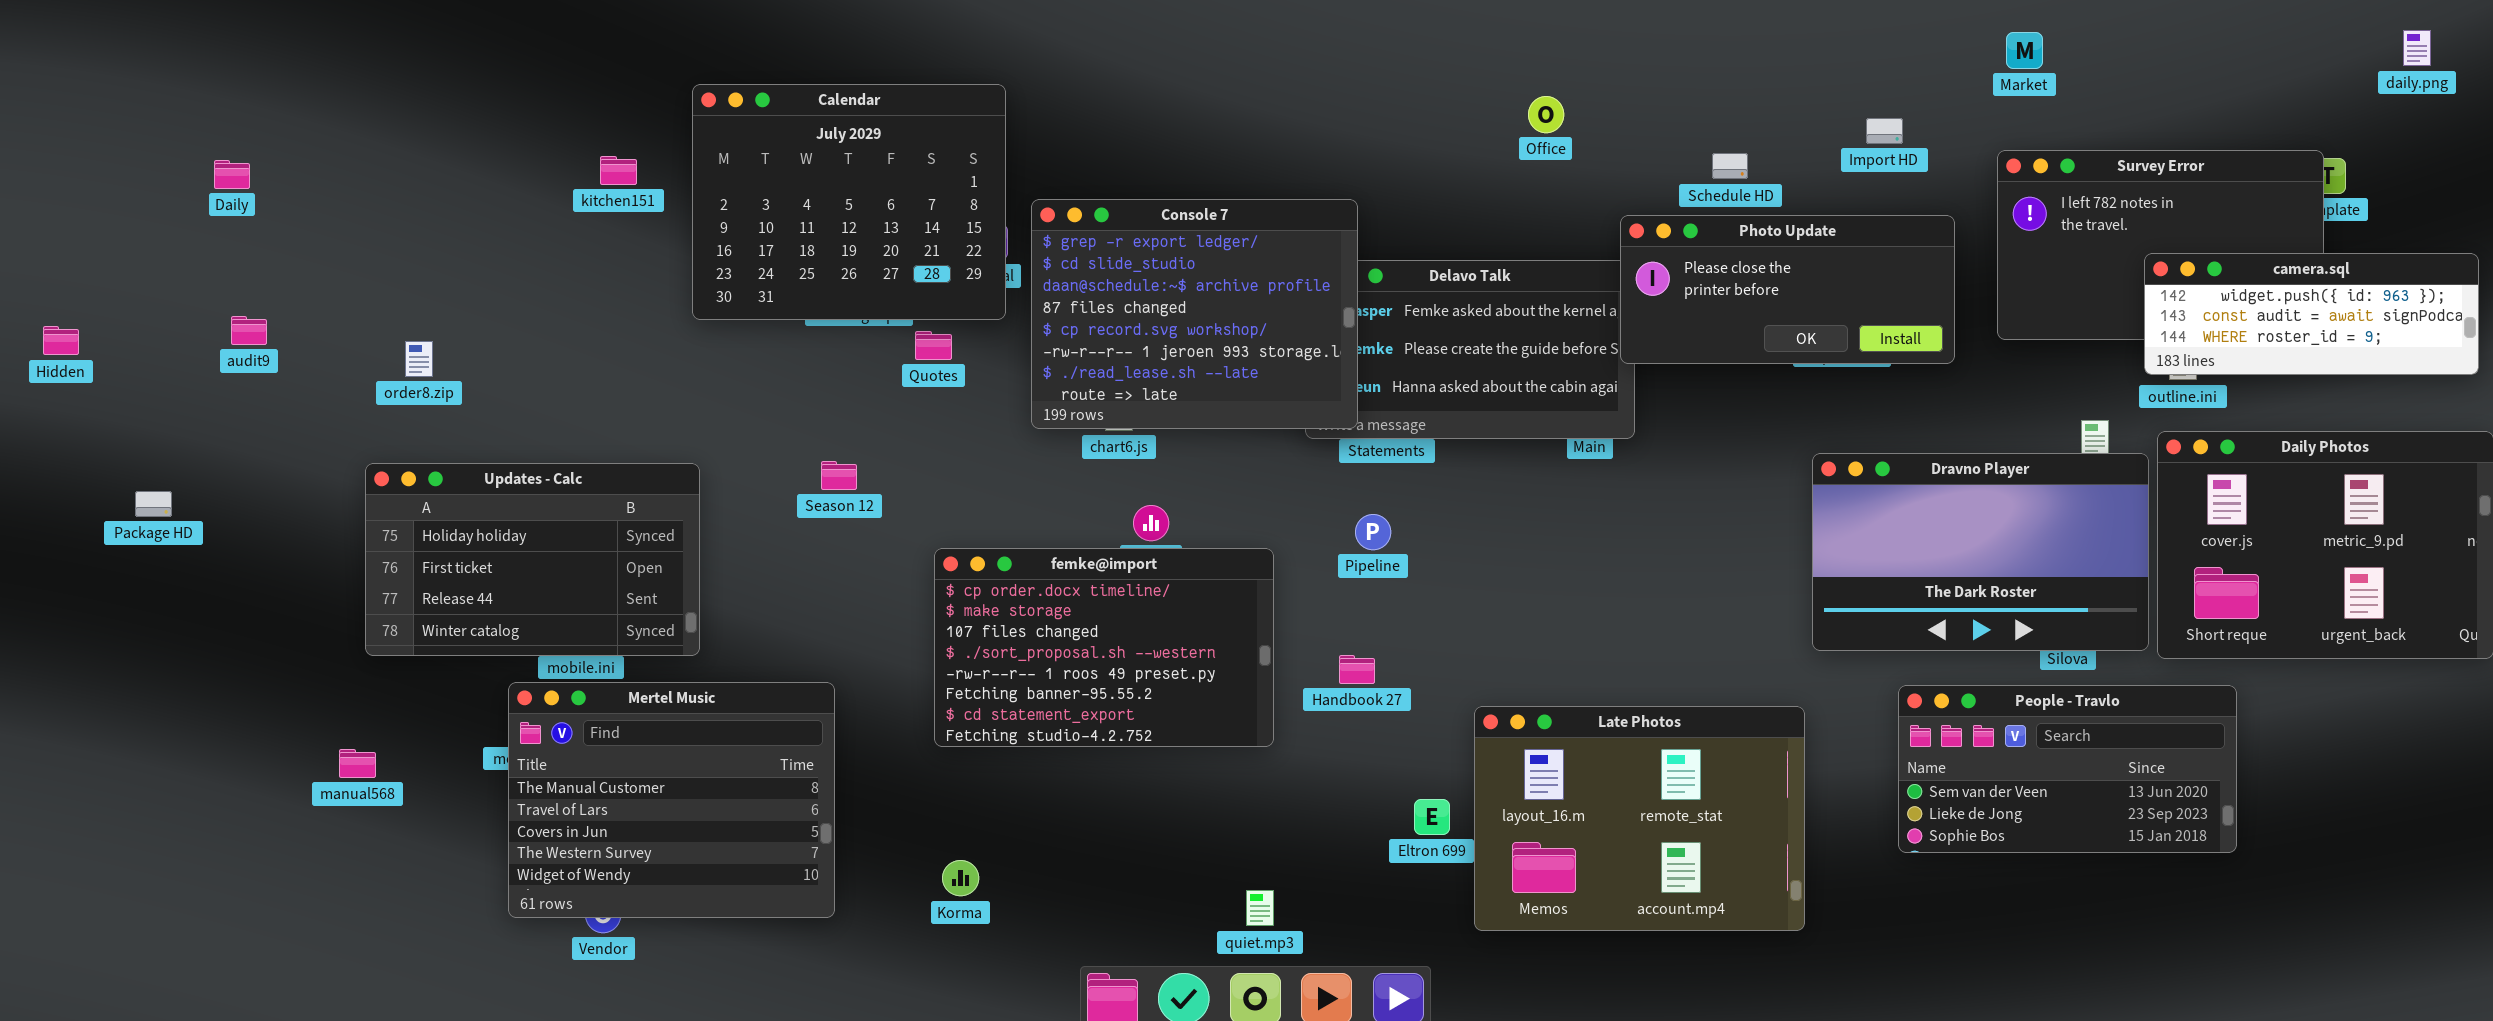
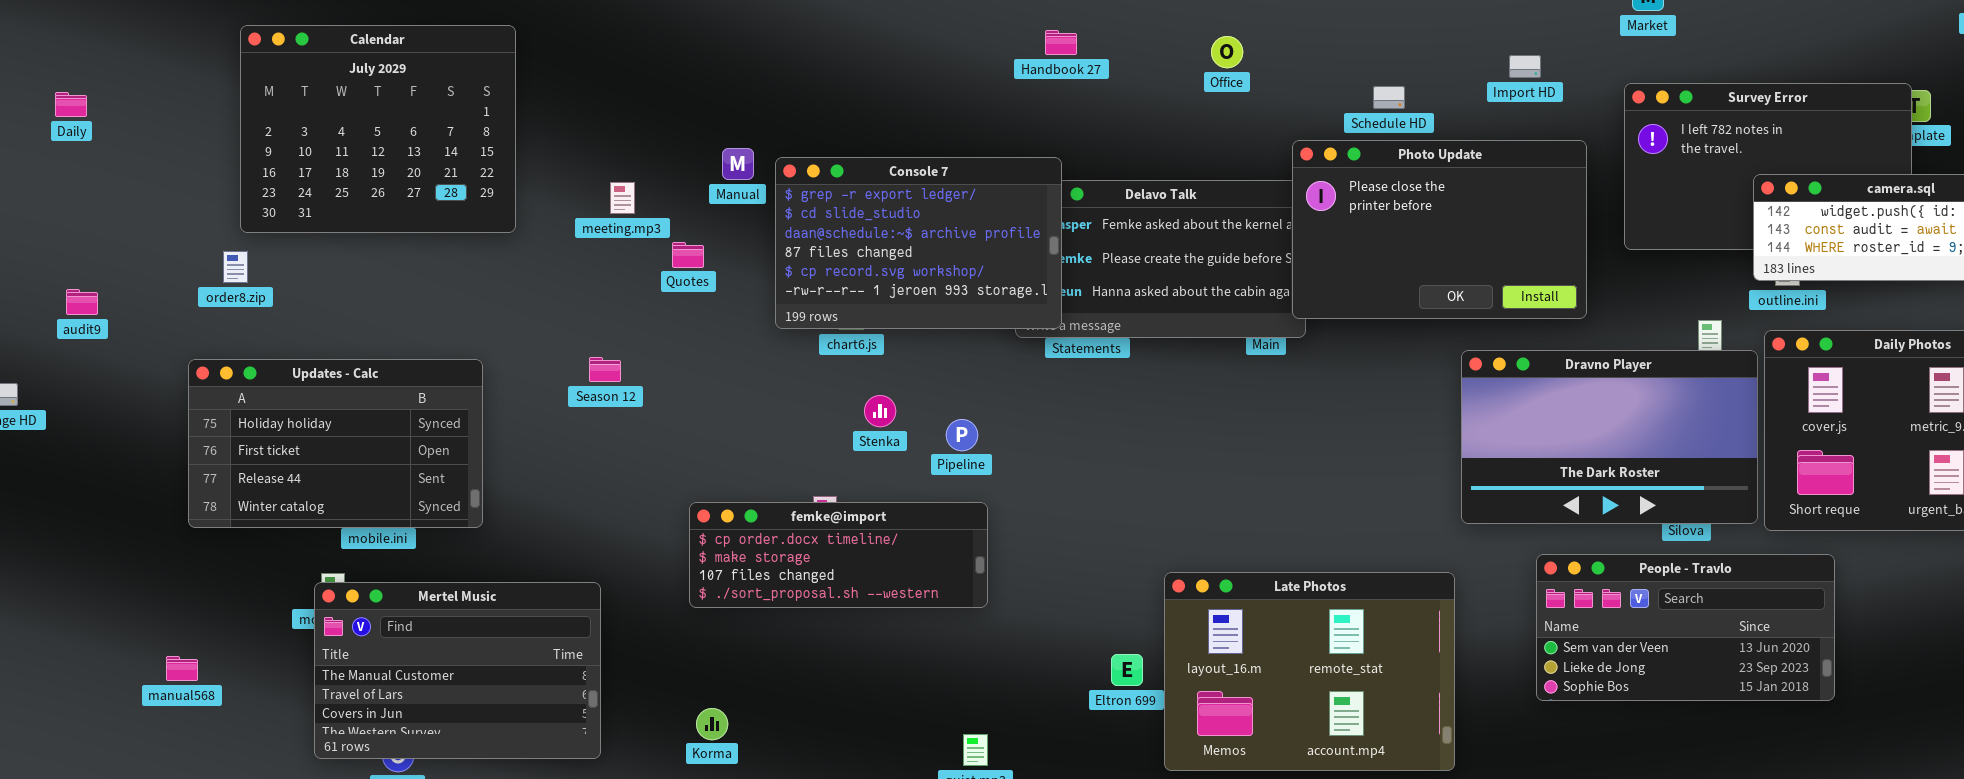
Calendar: [692,84,1006,320] -> [240,25,516,233], moved
Console 7: [1031,199,1358,429] -> [775,157,1062,329], resized
Photo Update: [1620,215,1955,364] -> [1292,140,1587,319], resized
audit9: [231,316,267,345] -> [66,289,98,315], moved
Pipeline: [1355,514,1391,550] -> [946,419,978,451], moved
femke@import: [934,548,1274,747] -> [689,502,988,608], resized
Handbook 27: [1339,655,1375,684] -> [1045,30,1077,55], moved
Mertel Music: [508,682,835,918] -> [314,582,601,759], resized
manual568: [339,749,376,778] -> [166,656,198,681], moved

